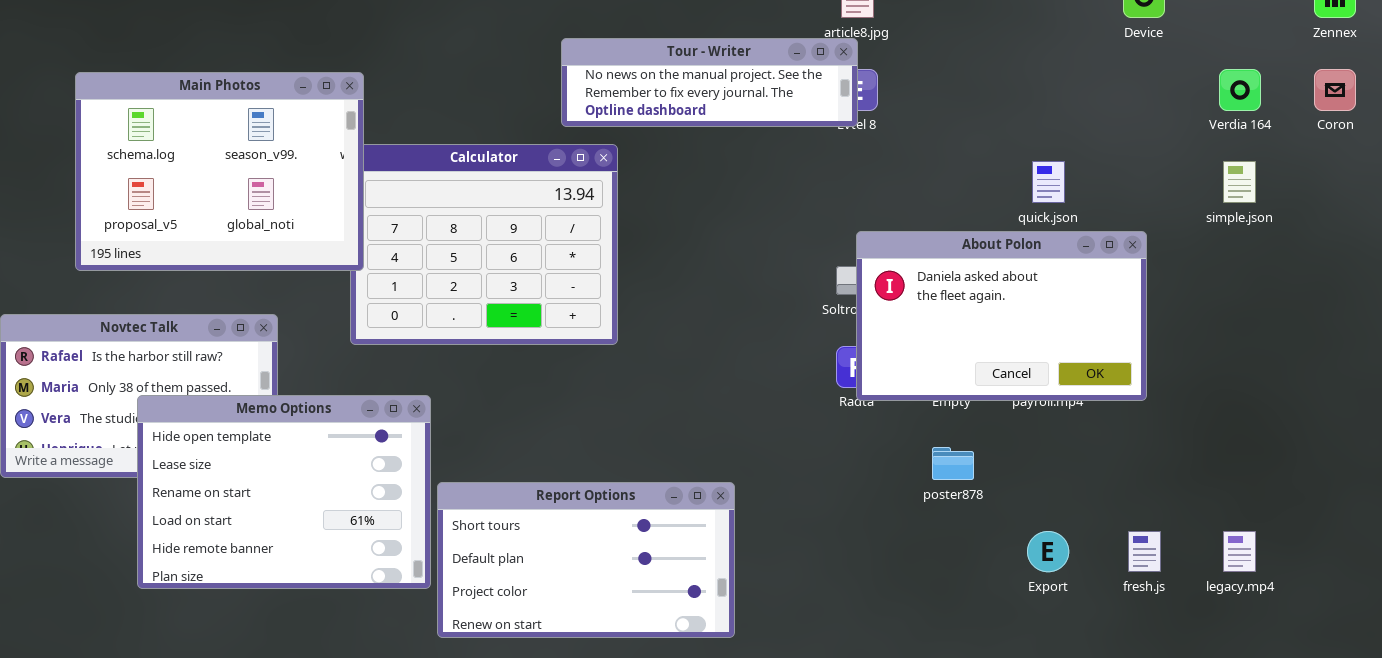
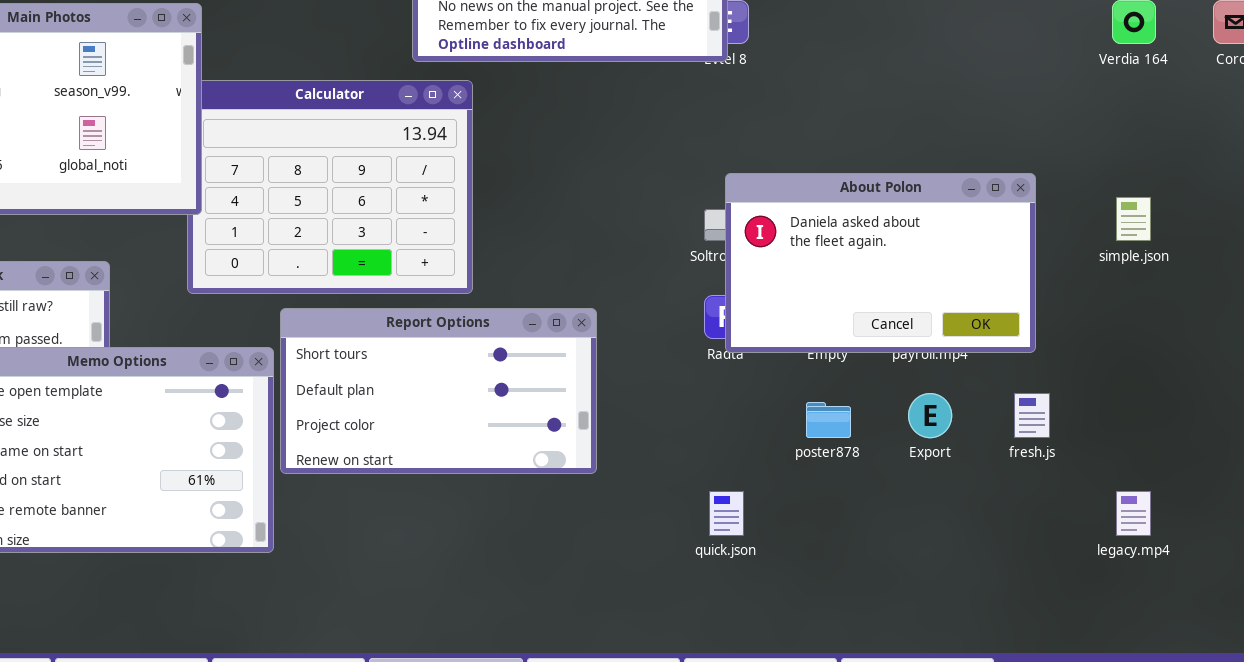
quick.json: [1032,161,1065,203] -> [709,491,744,536], moved
simple.json: [1223,161,1256,203] -> [1116,197,1151,241], moved
Report Options: [437,482,735,638] -> [280,308,597,474], moved
Export: [1027,531,1069,572] -> [908,393,952,438], moved
fresh.js: [1128,531,1161,572] -> [1014,393,1050,438], moved

